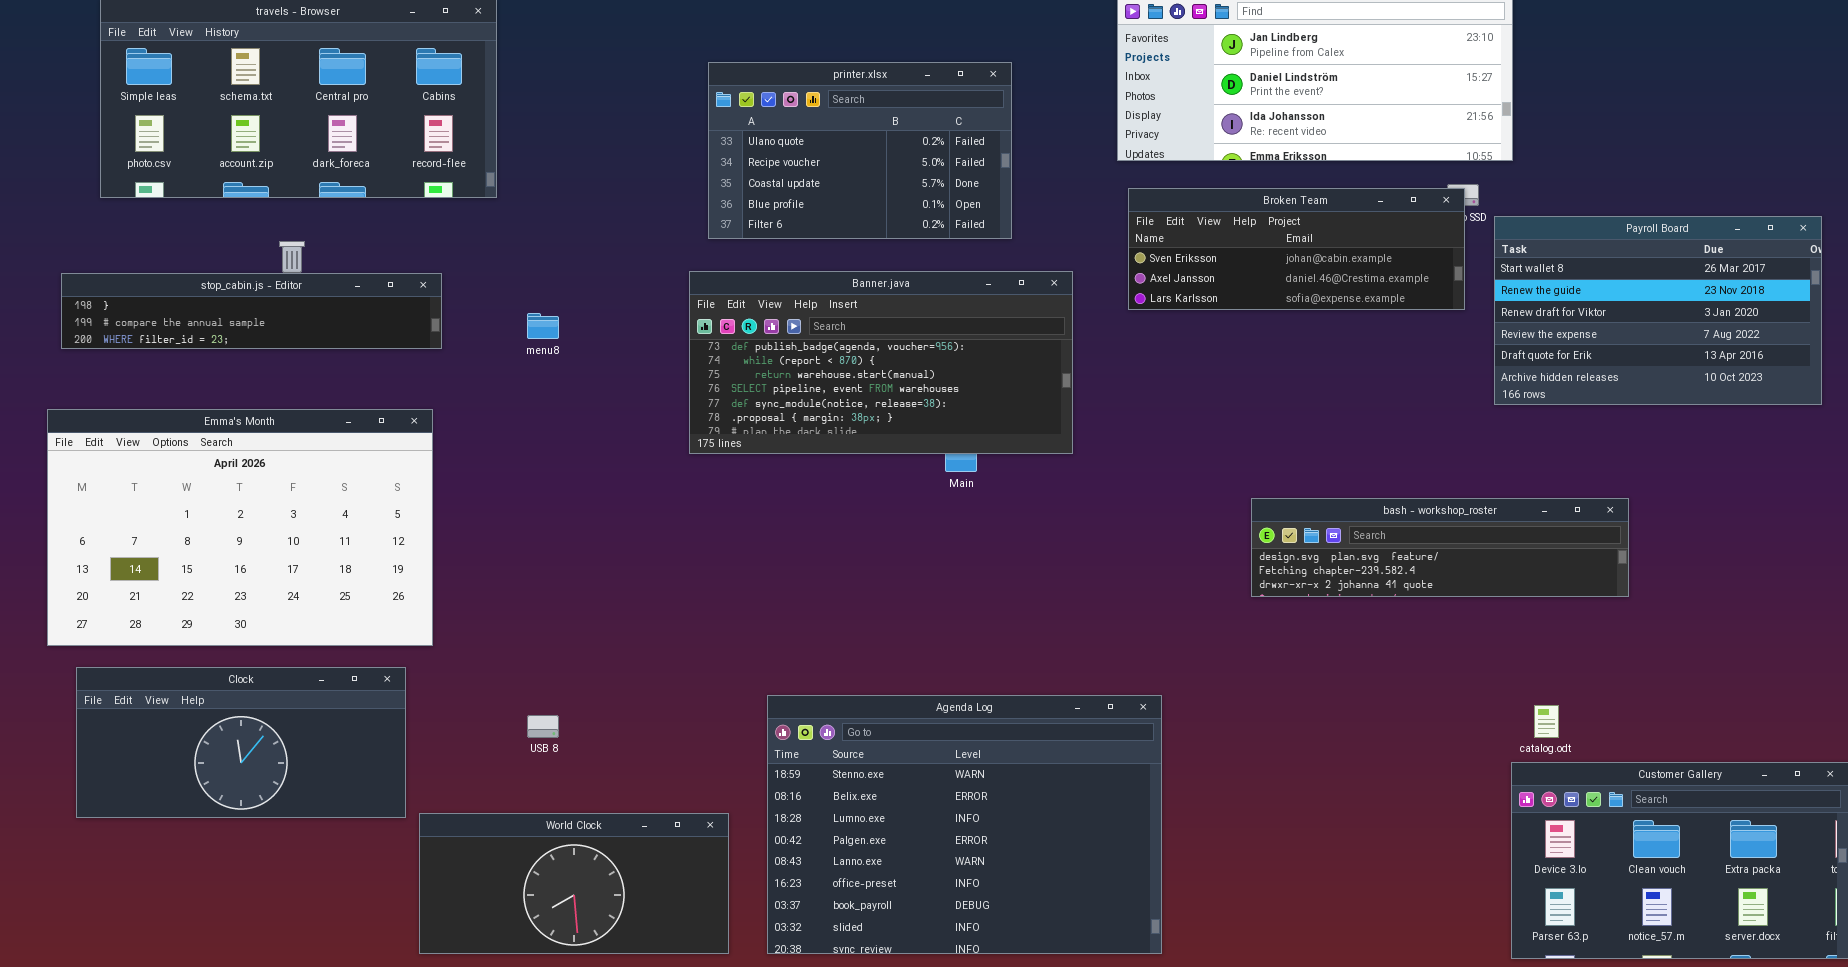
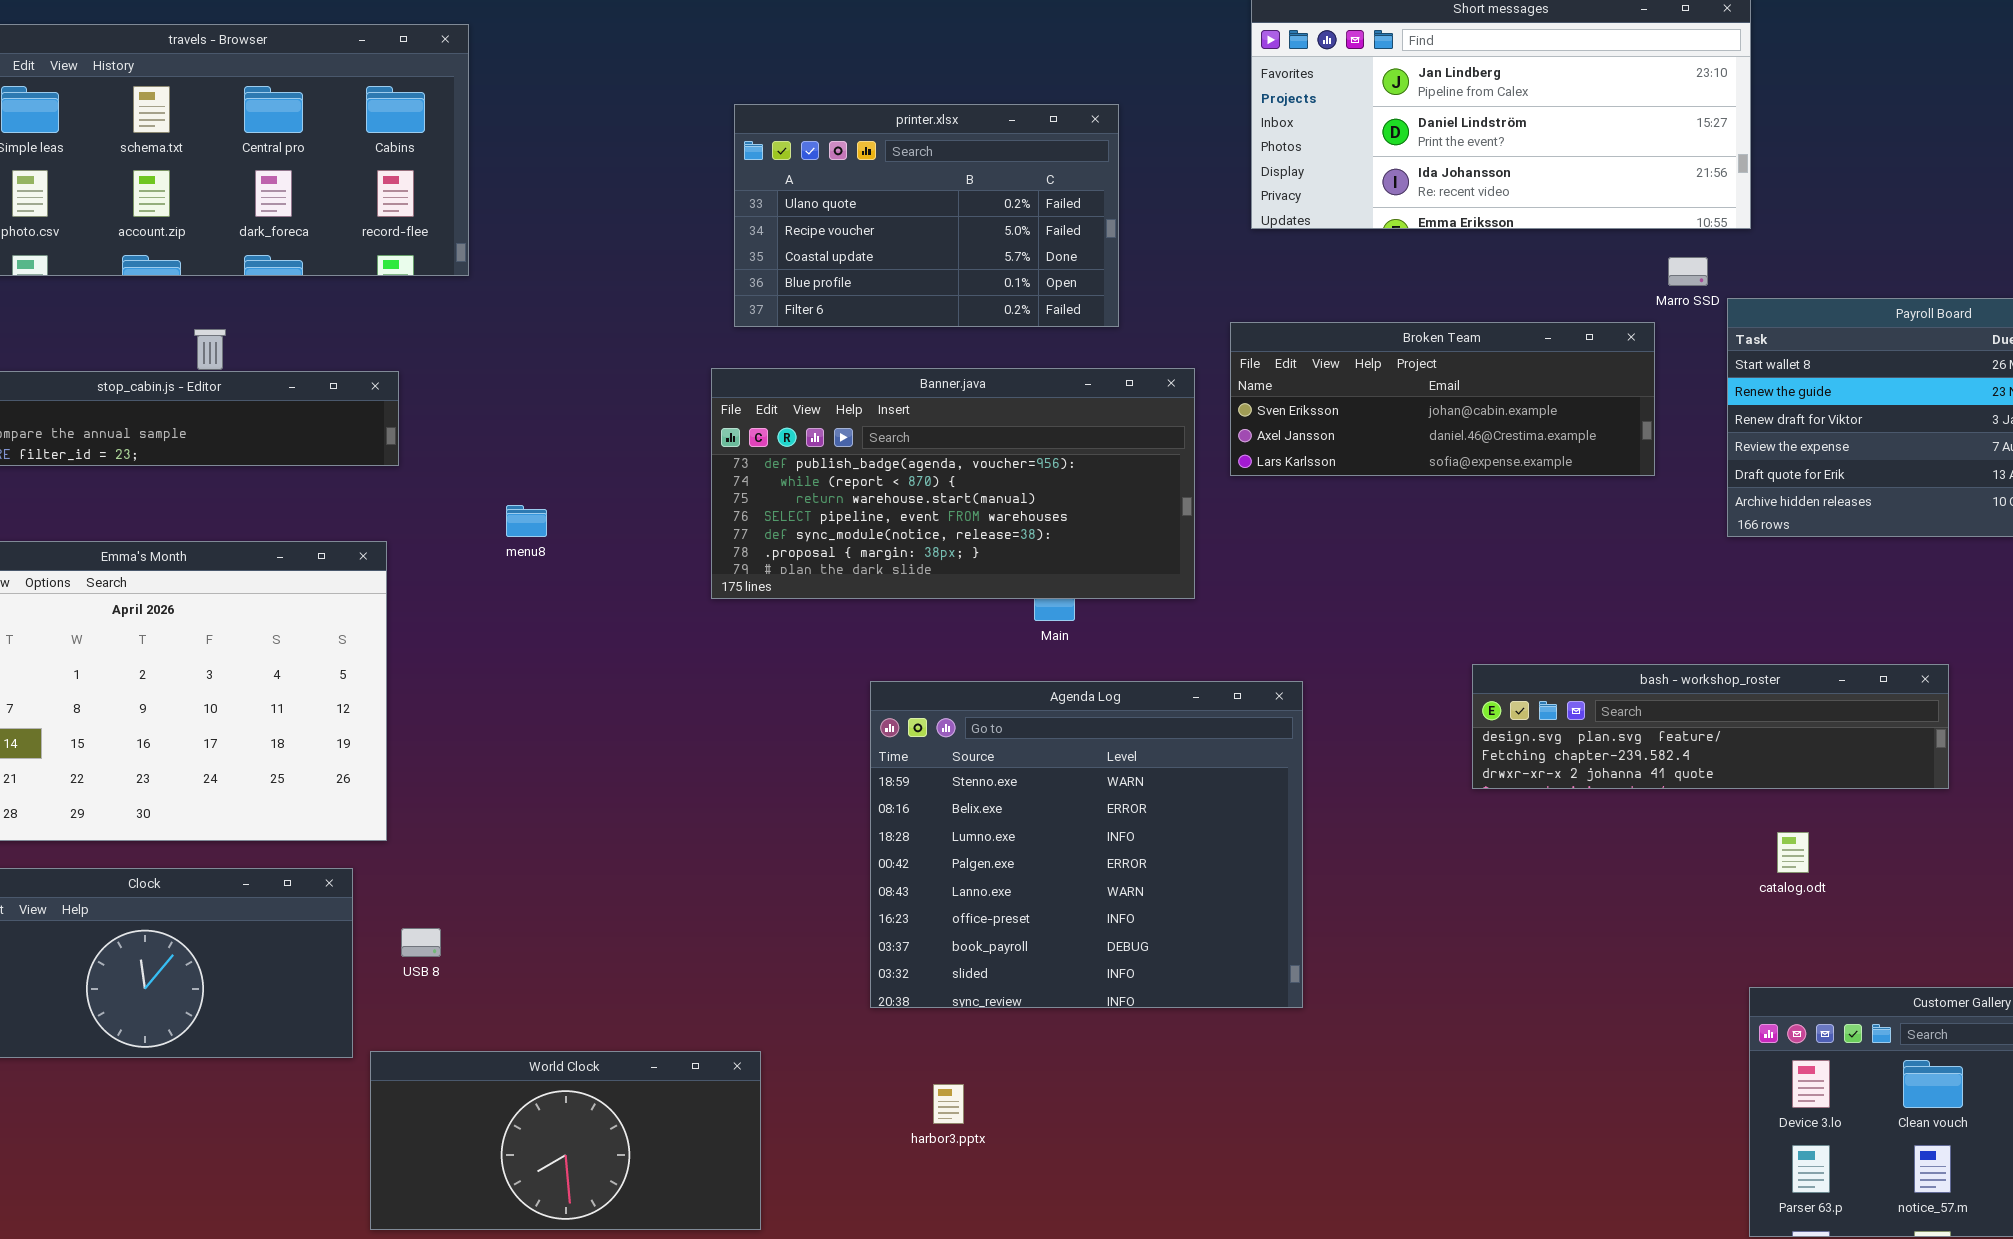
Broken Team: [1128,188,1465,310] -> [1230,322,1655,476], moved
menu8: [527,313,559,339] -> [506,505,547,537], moved
bash - workshop_roster: [1251,498,1629,597] -> [1472,664,1949,789], moved
Agenda Log: [767,695,1162,954] -> [870,681,1303,1008], moved, resized
catalog.odt: [1534,705,1559,738] -> [1777,832,1809,873], moved
USB 8: [527,715,559,738] -> [401,928,441,957], moved

